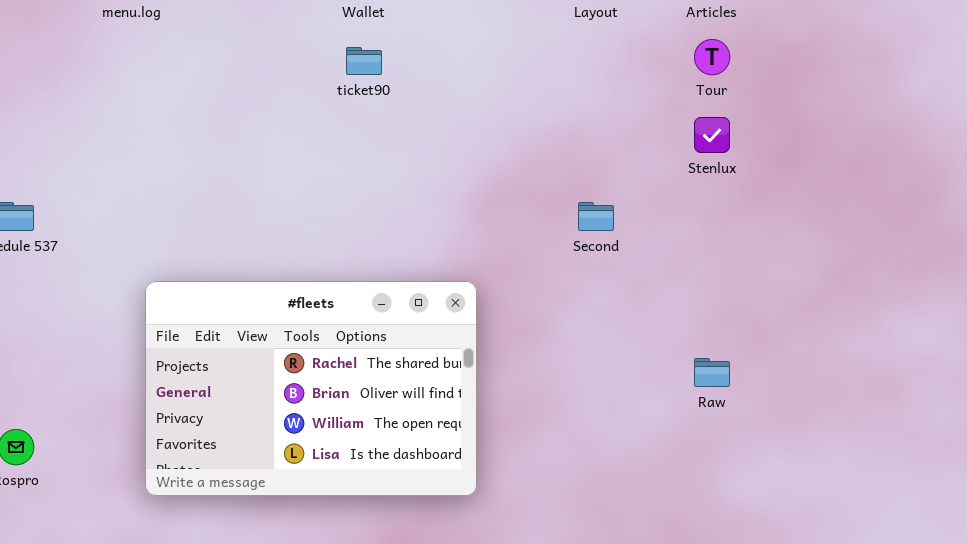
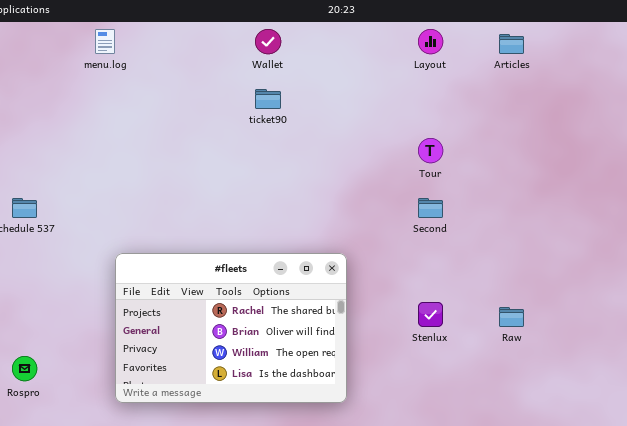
Tour: [694,39,730,75] -> [418,138,443,163], moved
Stenlux: [694,117,730,153] -> [418,302,443,327], moved

